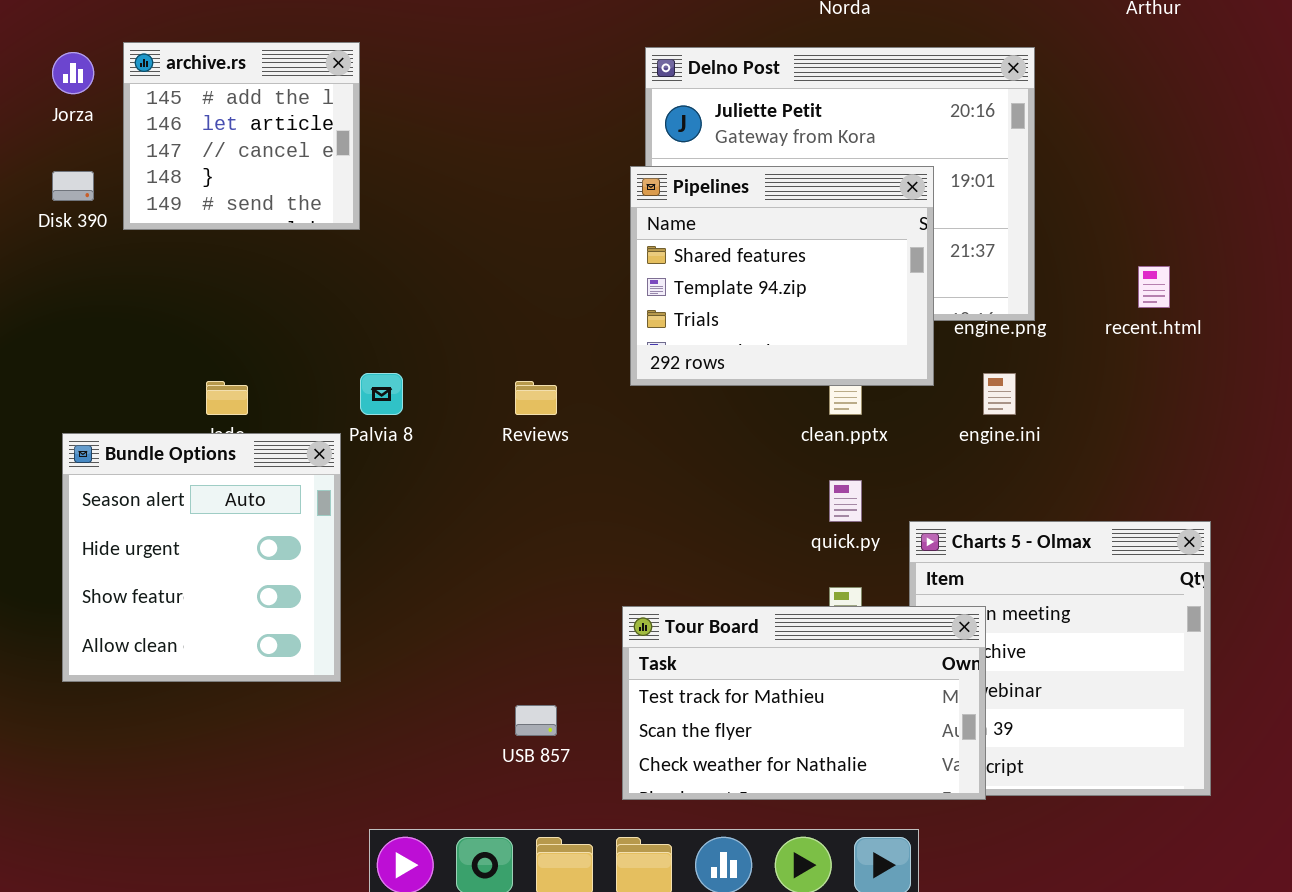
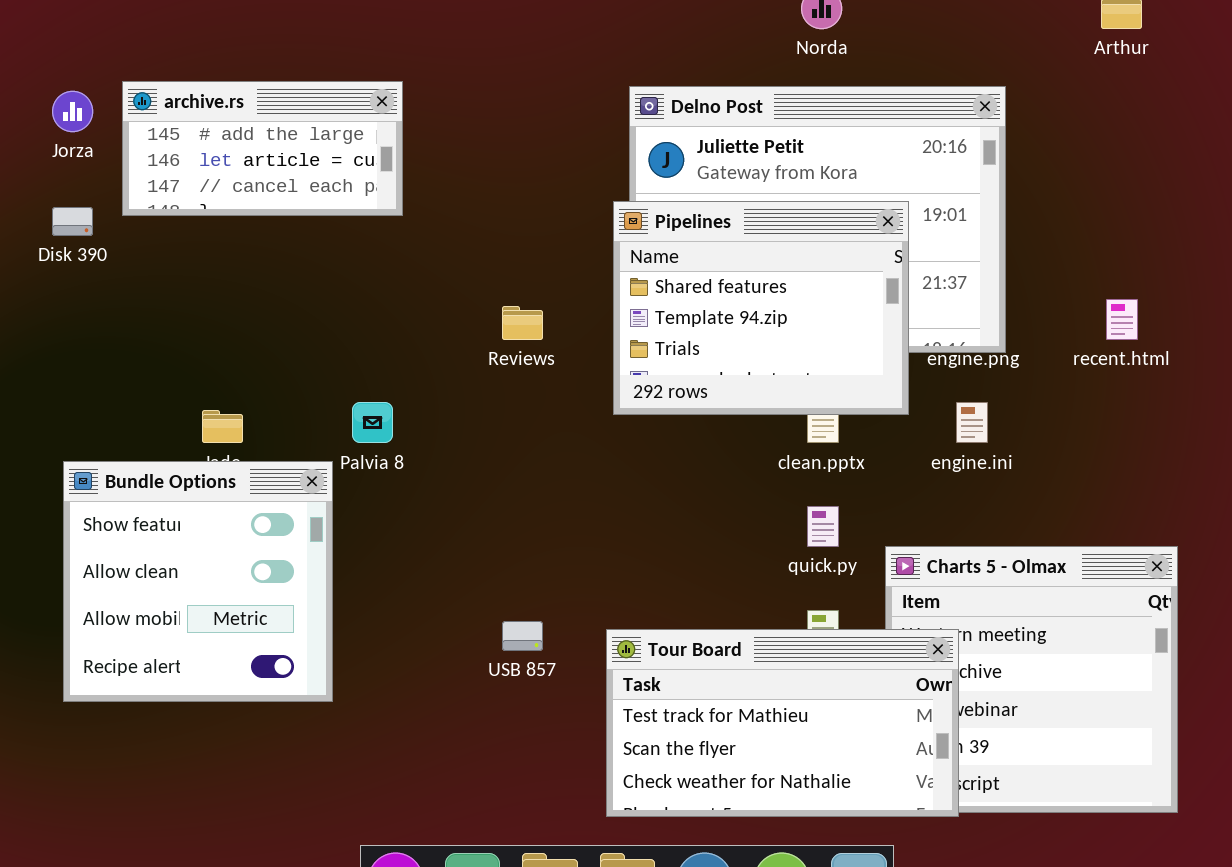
archive.rs: [123,42,360,230] -> [122,81,403,216], resized
Reviews: [515,381,557,415] -> [502,306,543,340], moved
Bundle Options: [62,433,341,682] -> [63,461,333,702], scrolled down 2 rows
USB 857: [515,705,557,736] -> [502,621,543,651], moved

